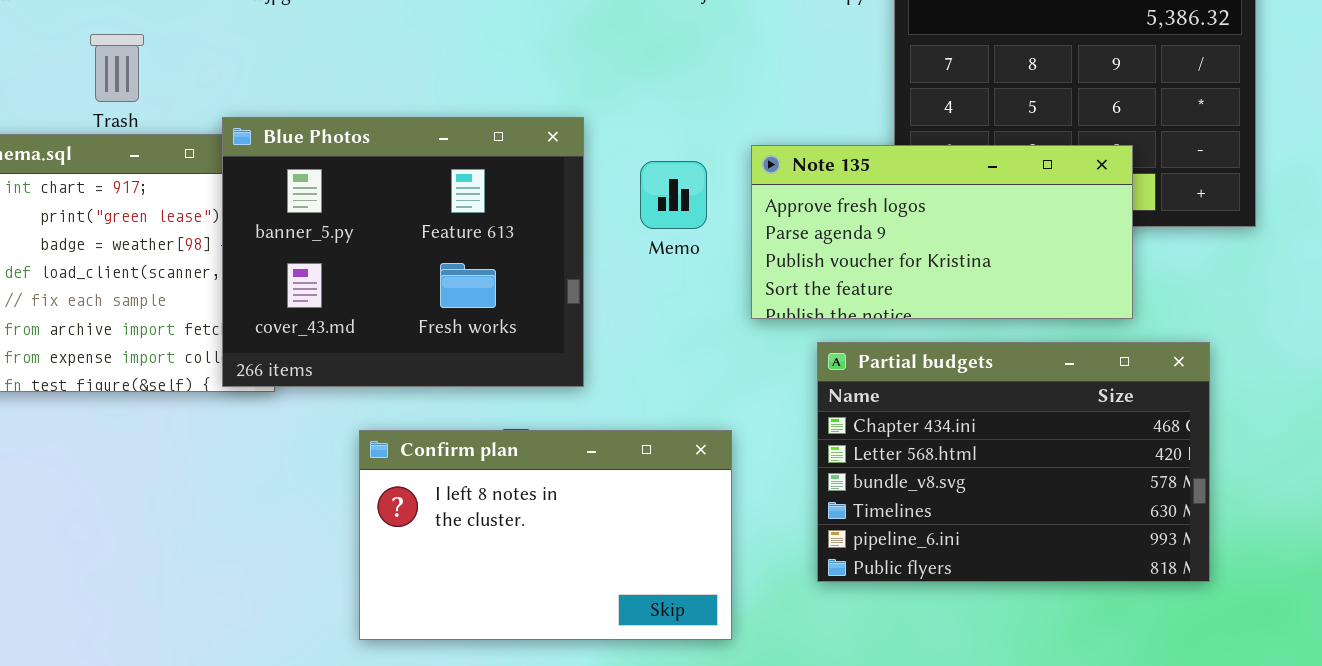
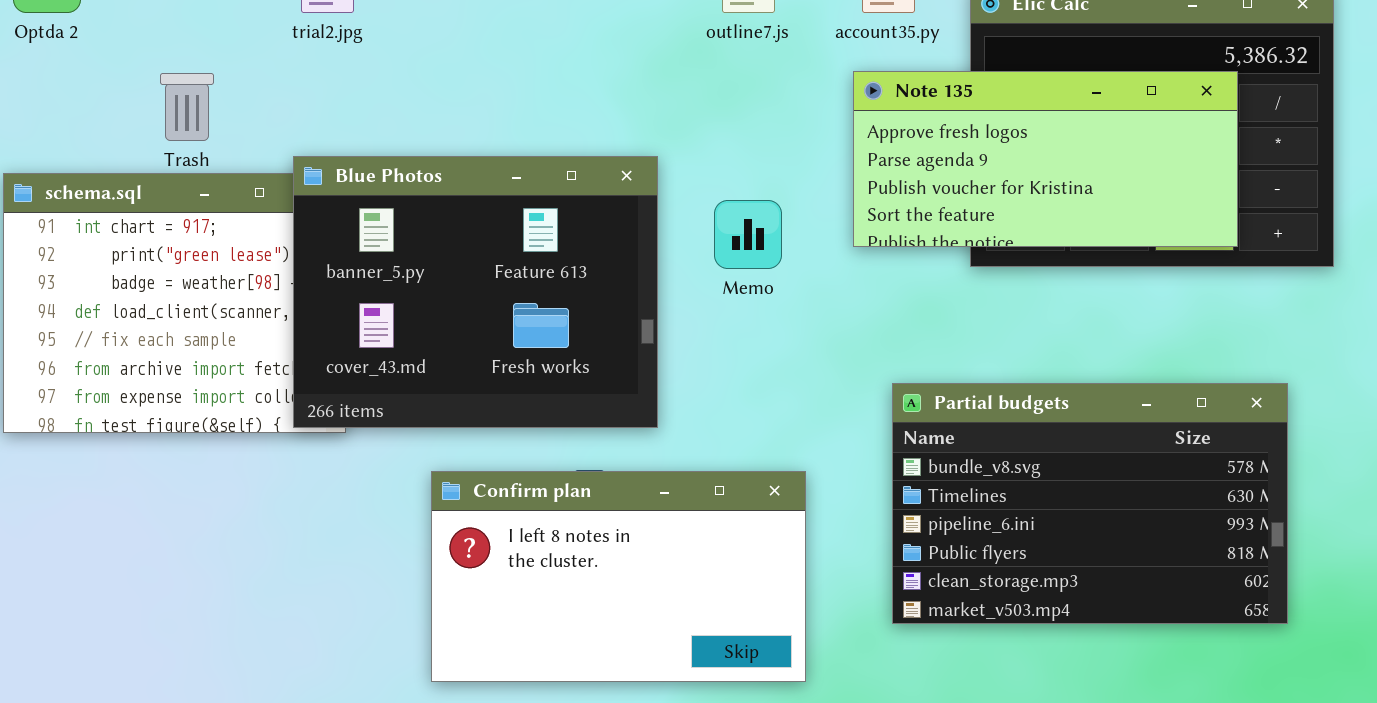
Note 135: [751,145,1133,319] -> [853,71,1238,247], moved
Partial budgets: [817,342,1210,582] -> [892,383,1288,624], scrolled down 2 rows

